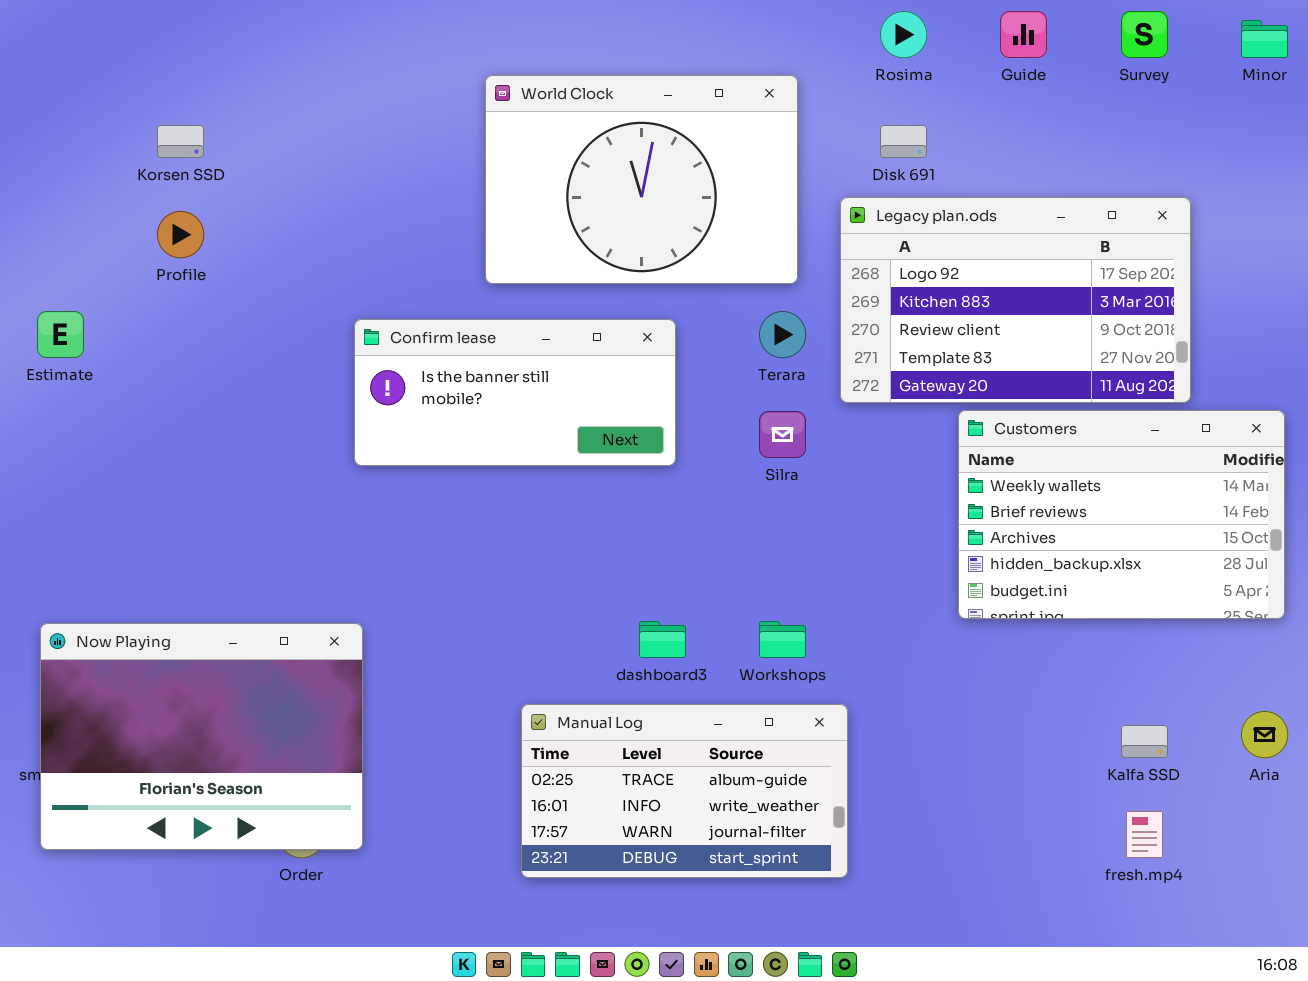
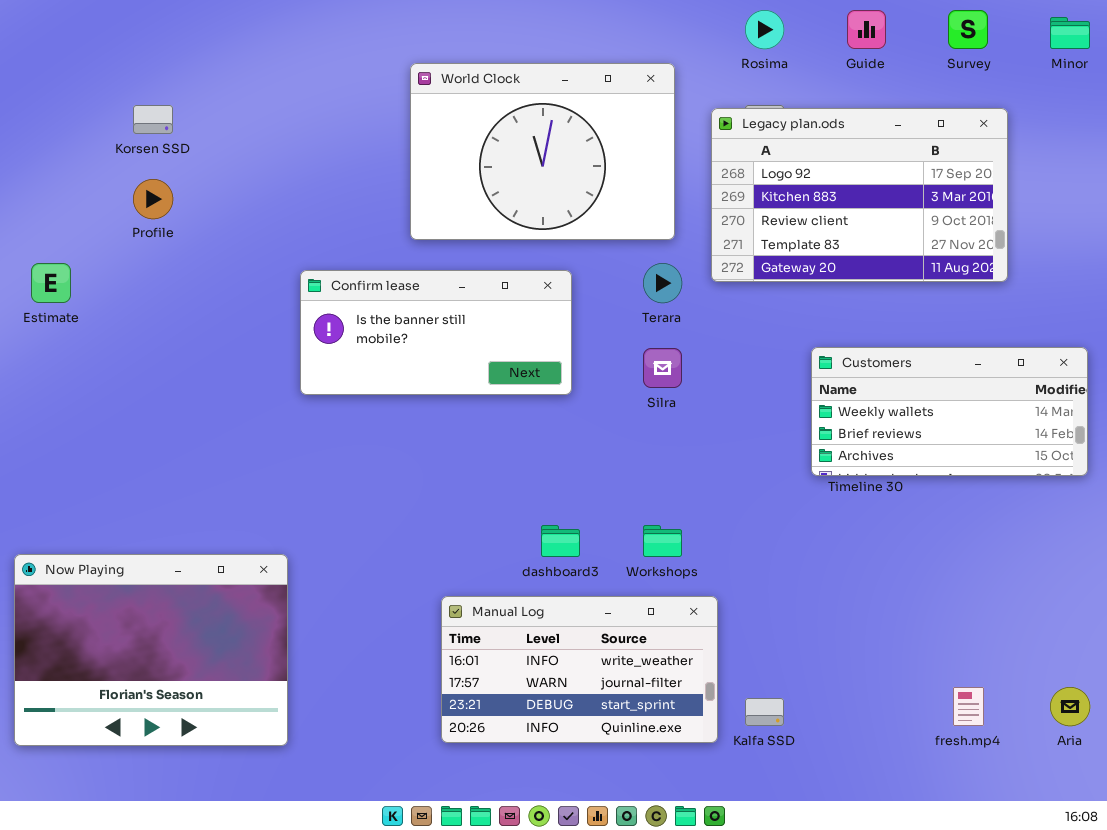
Legacy plan.ods: [840,197,1191,403] -> [711,108,1008,282], moved
Customers: [958,410,1285,619] -> [811,347,1088,476], resized
Now Playing: [40,623,363,850] -> [14,554,288,746], moved
Manual Log: [521,704,848,878] -> [441,596,718,743], scrolled down 1 row
Aria: [1241,711,1288,758] -> [1050,687,1090,726], moved
Kalfa SSD: [1121,725,1168,758] -> [745,698,784,726], moved

